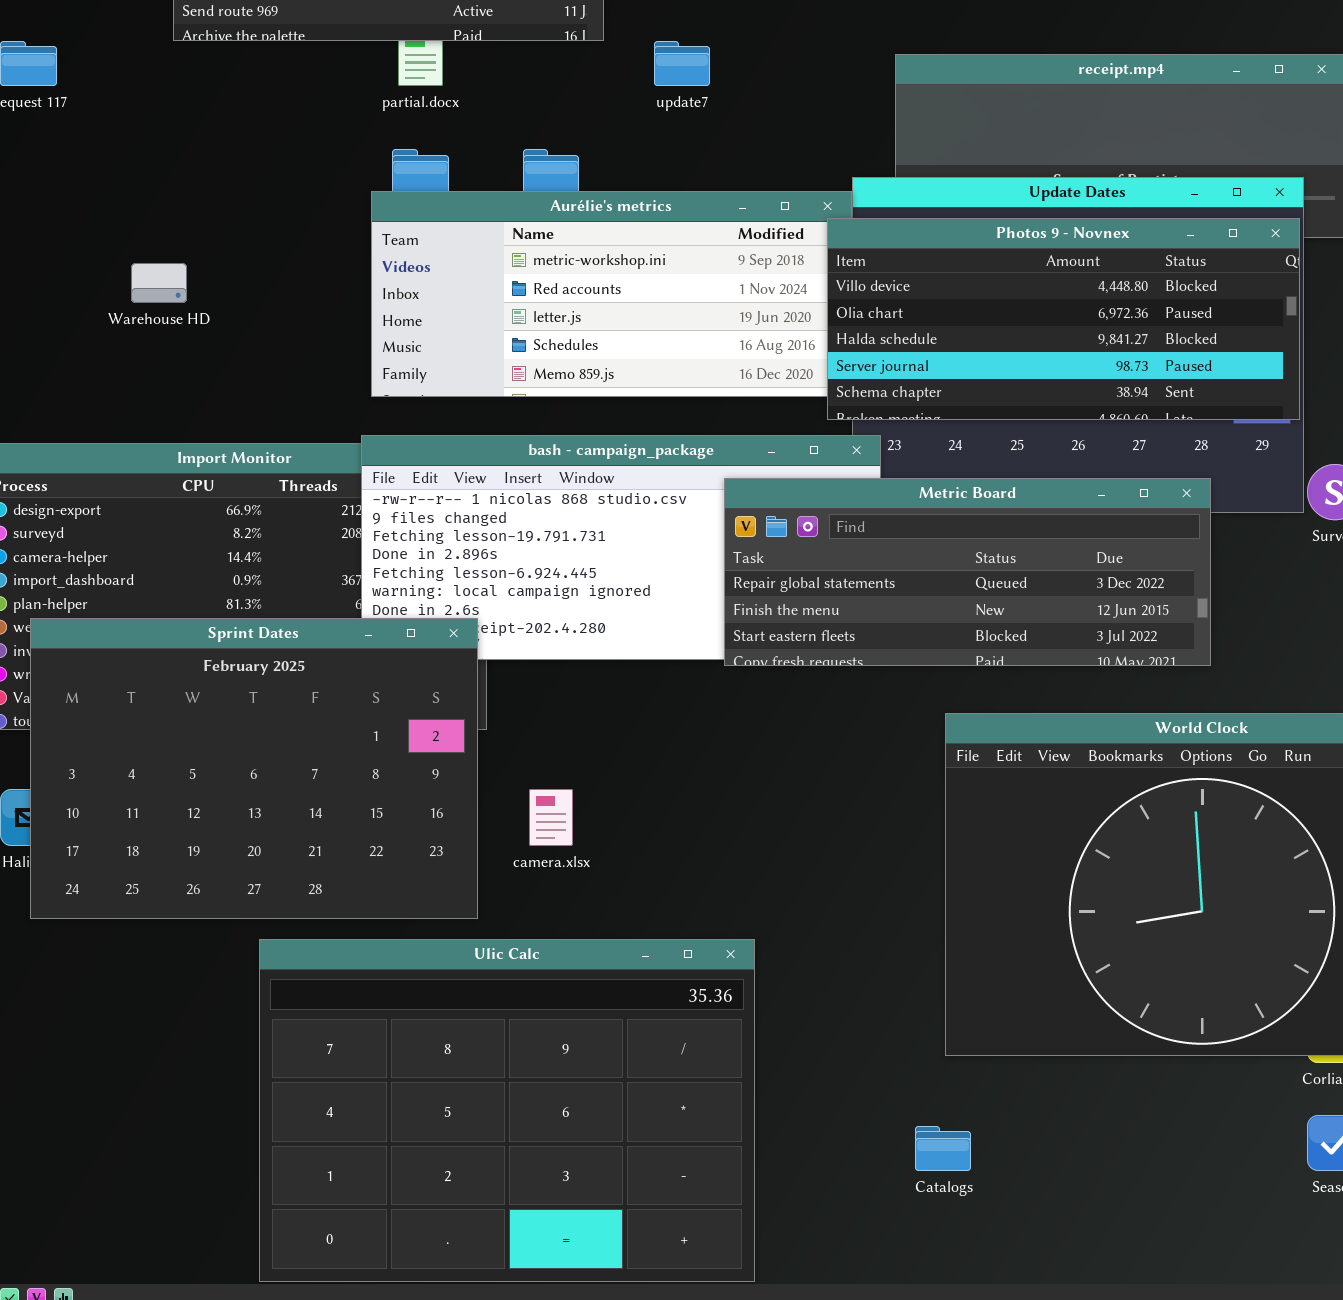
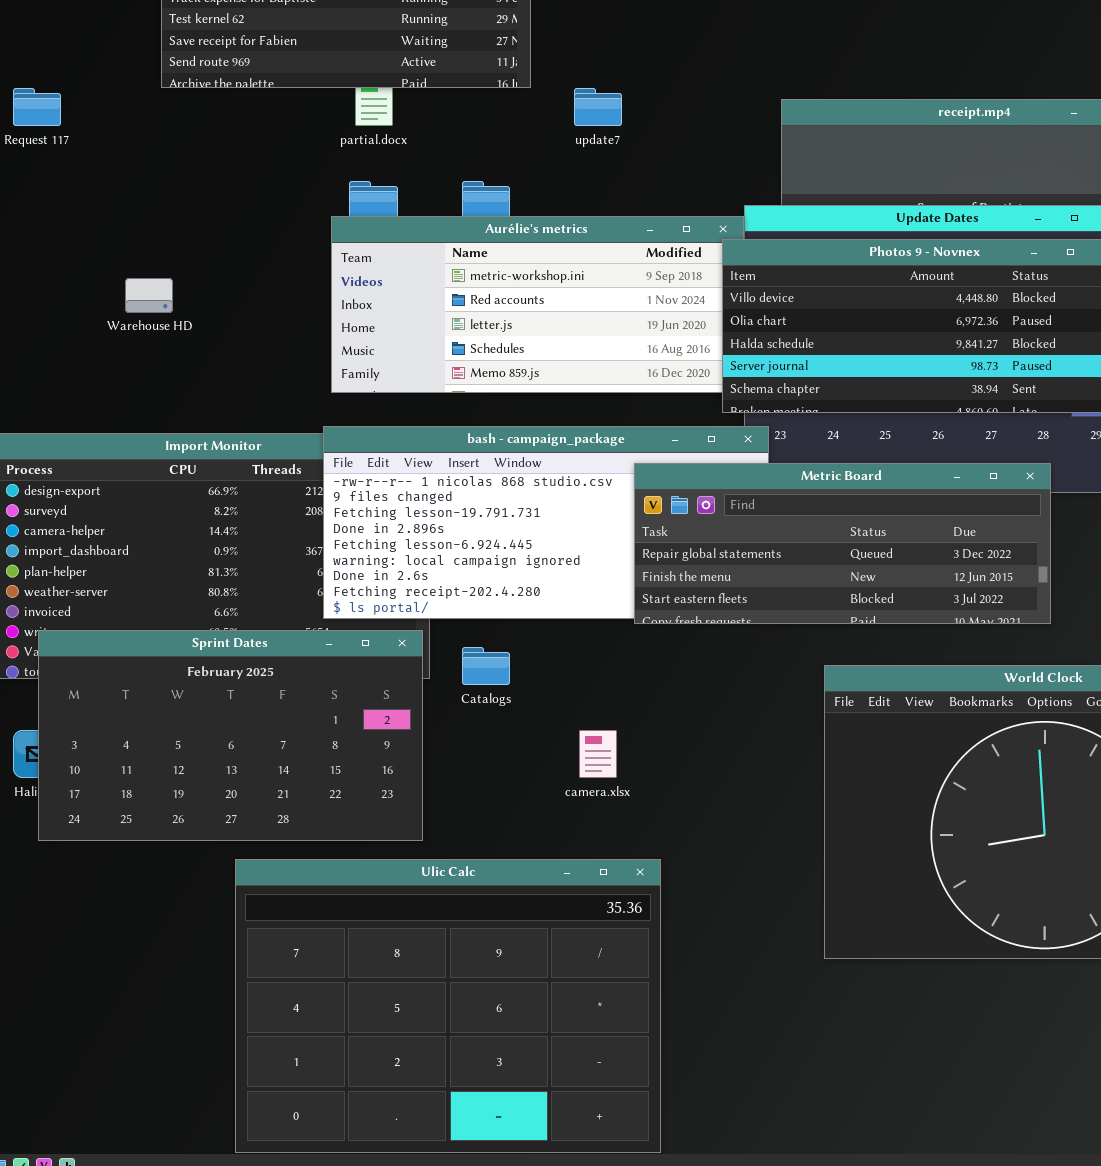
Sprint Dates: [30,618,478,919] -> [38,630,423,841], resized
camera.xlsx: [529,789,573,846] -> [579,730,617,778], moved
Catalogs: [915,1126,971,1171] -> [462,647,510,685], moved

